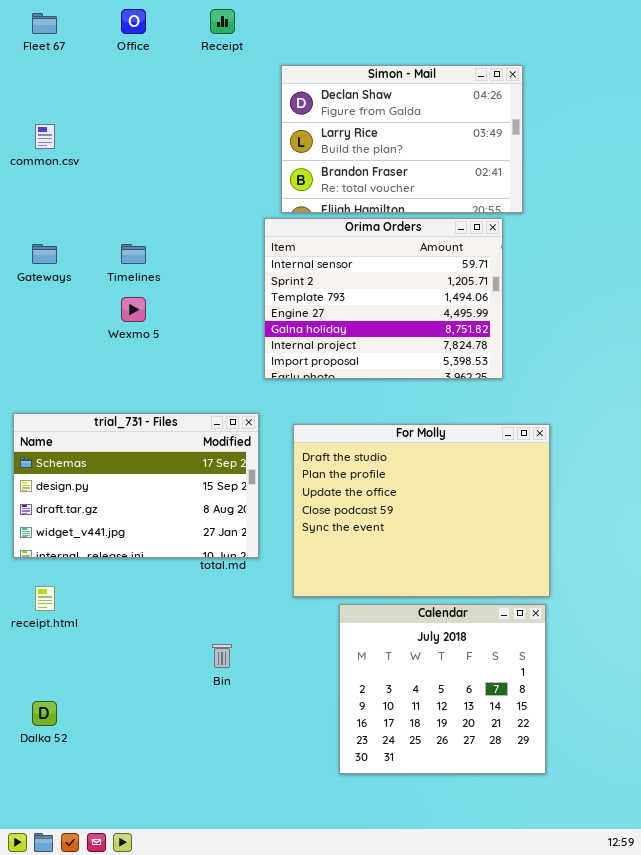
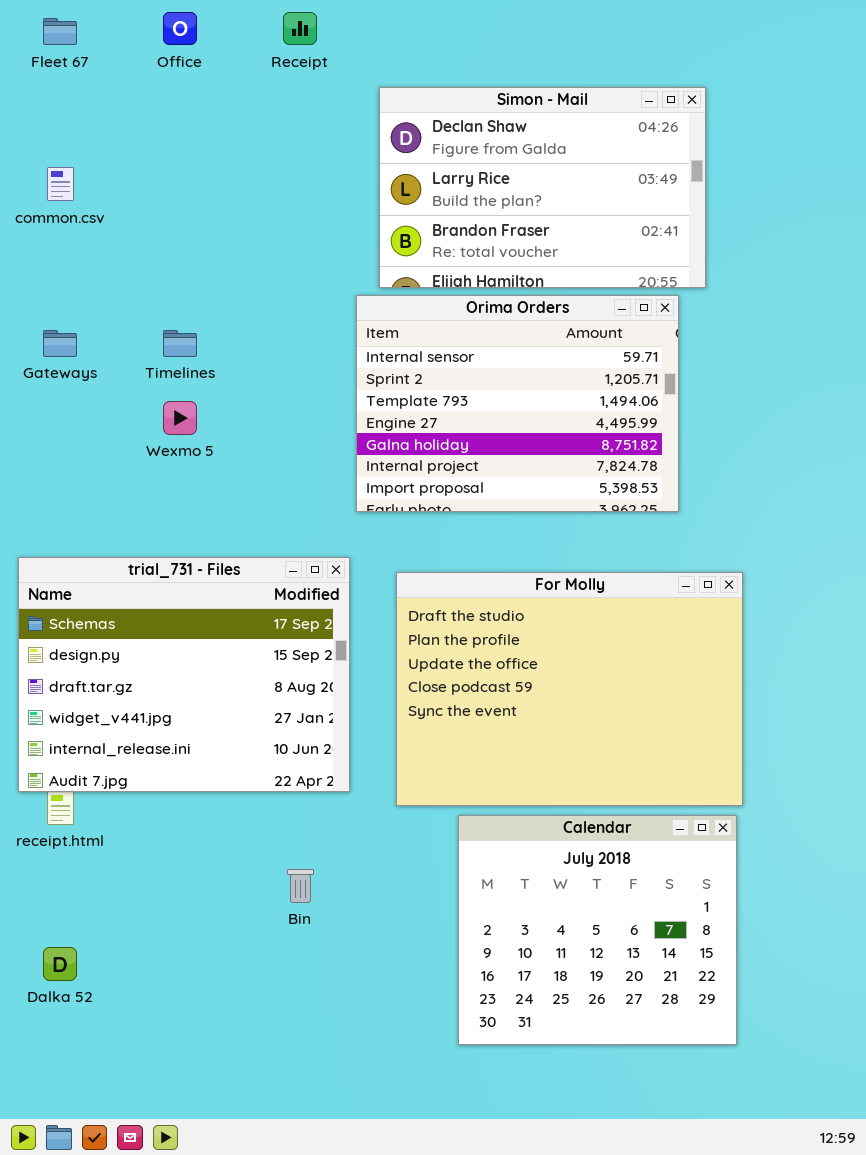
trial_731 - Files: [13,413,259,558] -> [18,557,350,792], resized

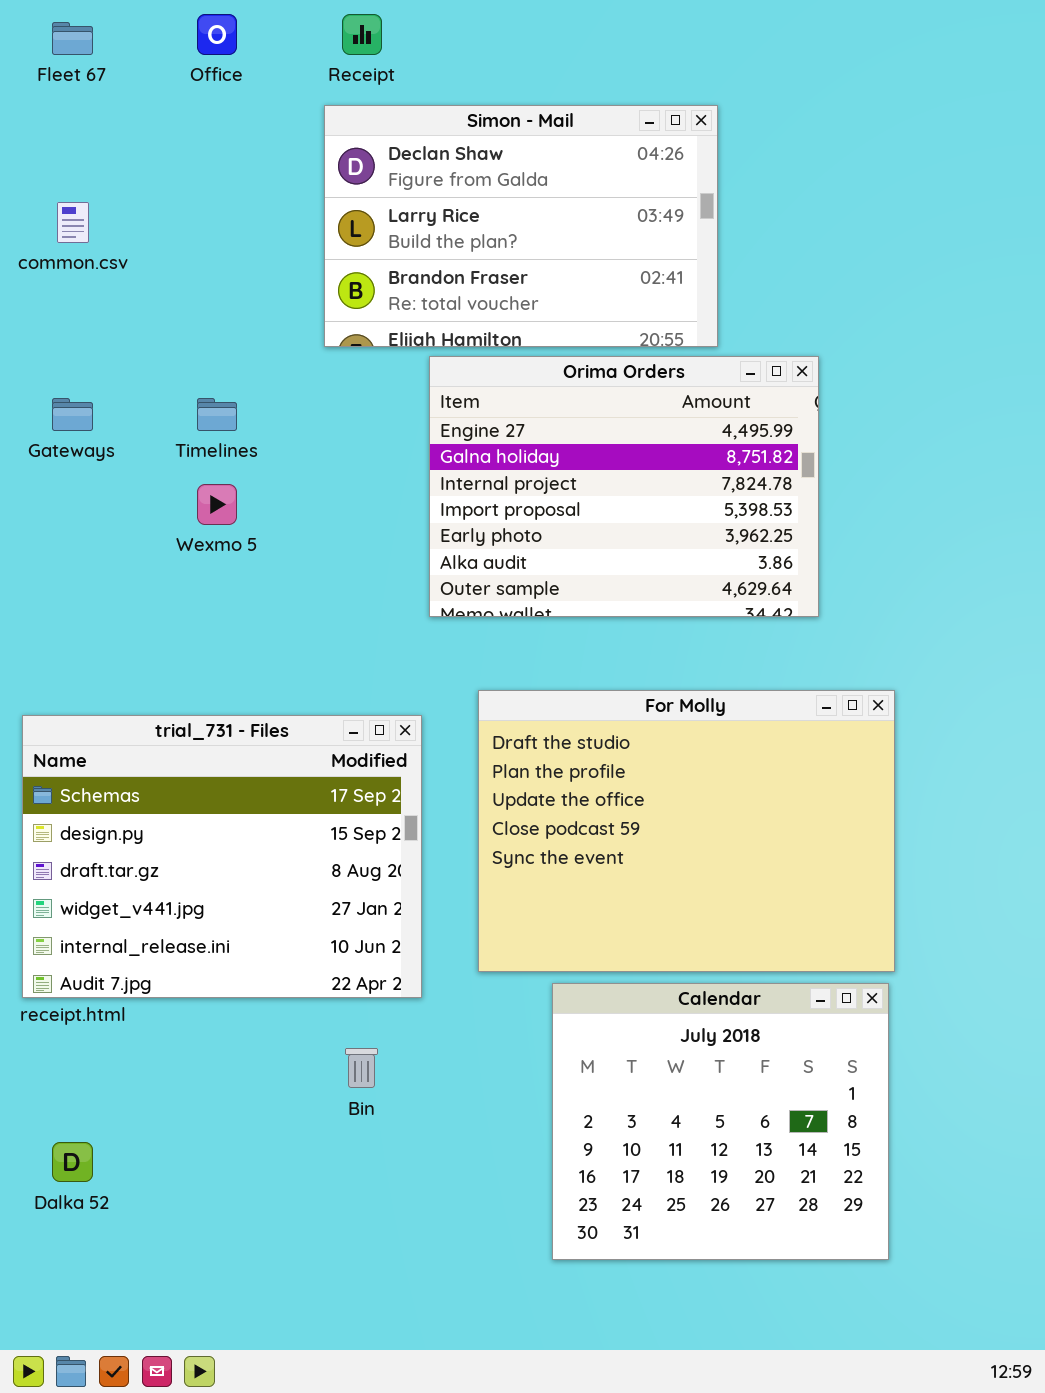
Simon - Mail: [379,87,706,288] -> [324,105,718,347], moved
Orima Orders: [356,295,679,512] -> [429,356,819,617], scrolled down 3 rows
trial_731 - Files: [18,557,350,792] -> [22,715,422,998], moved

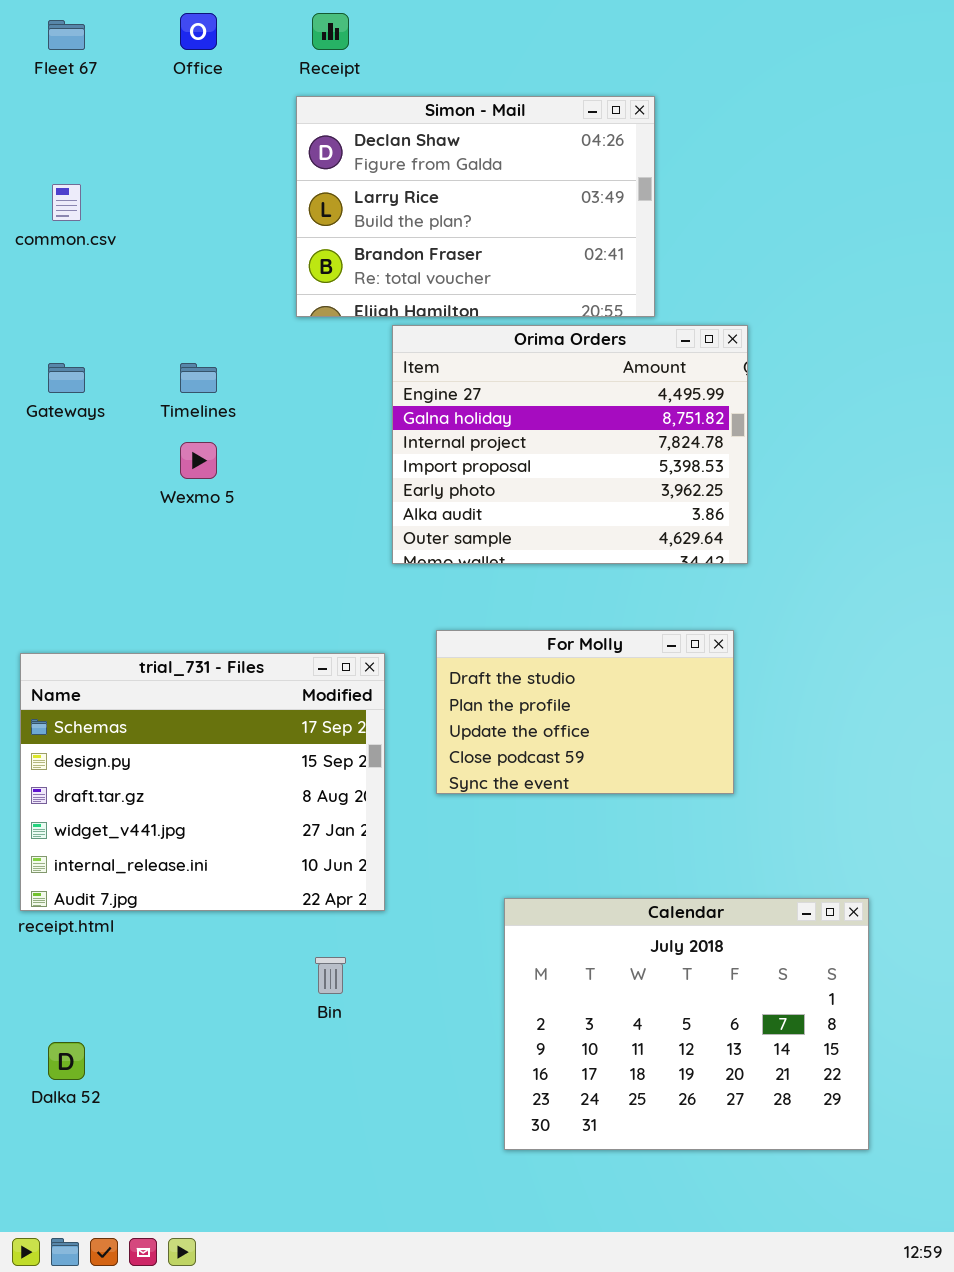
For Molly: [478,690,895,972] -> [436,630,734,794], resized
Calendar: [552,983,889,1260] -> [504,898,869,1150], resized

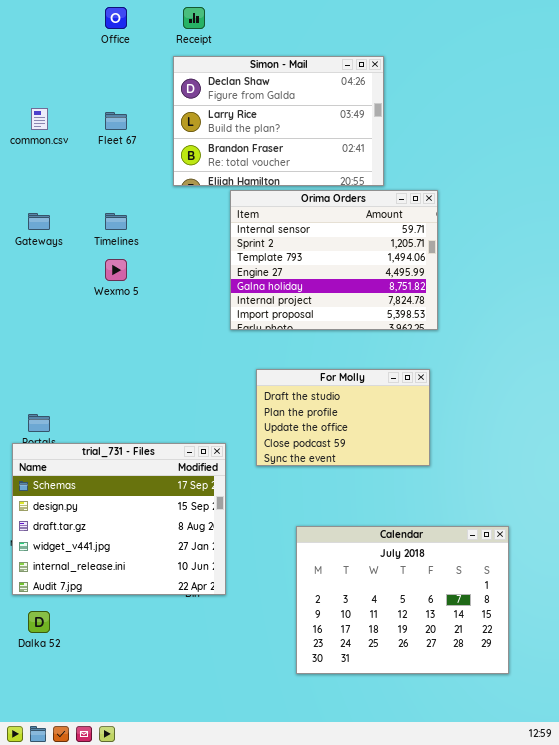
Fleet 67: [48,20,85,50] -> [105,112,127,130], moved
Orima Orders: [392,325,748,564] -> [230,190,438,330], scrolled up 3 rows
trial_731 - Files: [20,653,385,911] -> [12,443,226,595], moved

